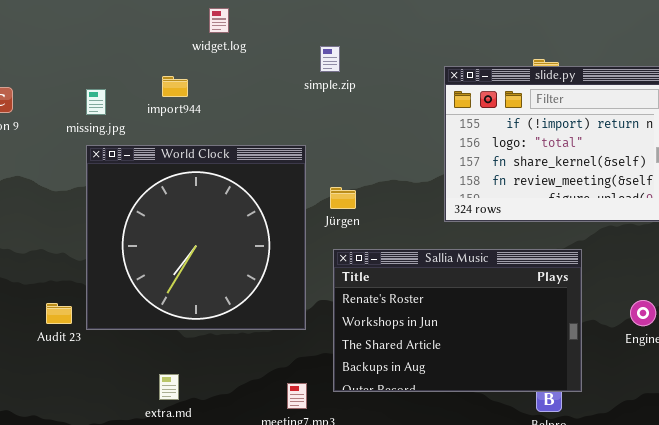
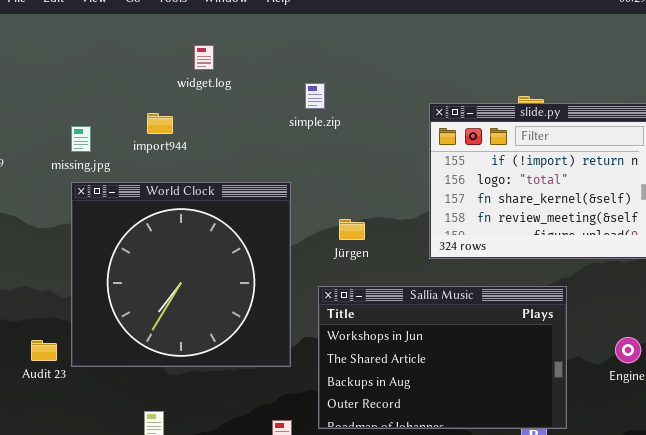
Jürgen: [330,187,356,209] -> [339,219,365,240], moved
Sallia Music: [333,249,582,392] -> [318,286,567,429], scrolled down 1 row

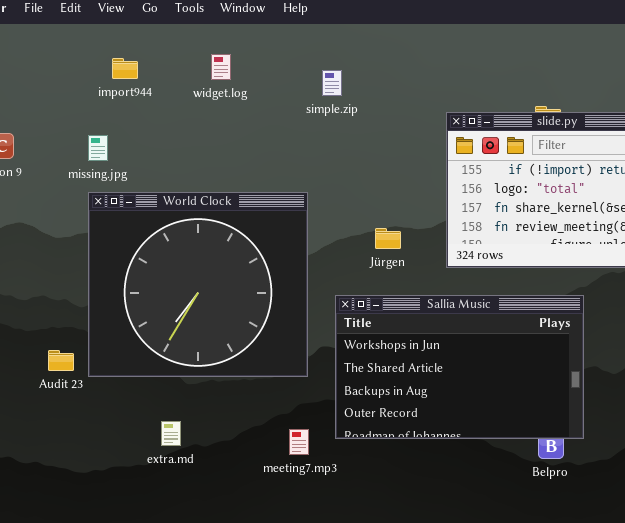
simple.zip: [305,83,325,109] -> [322,70,342,96], moved
import944: [147,113,173,134] -> [112,58,138,79], moved
Jürgen: [339,219,365,240] -> [375,228,401,249], moved

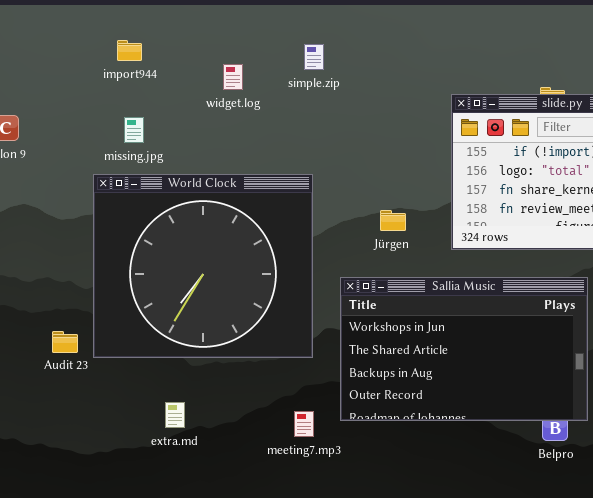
widget.log: [211,54,231,80] -> [223,64,243,90], moved
simple.zip: [322,70,342,96] -> [304,44,324,70], moved
missing.jpg: [88,135,108,161] -> [124,117,144,143], moved

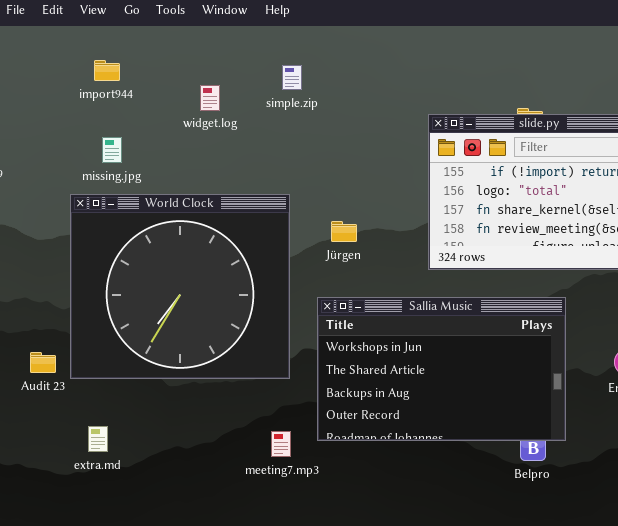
Jürgen: [380,210,406,231] -> [331,221,357,242], moved
extra.md: [165,402,185,428] -> [88,426,108,452], moved

